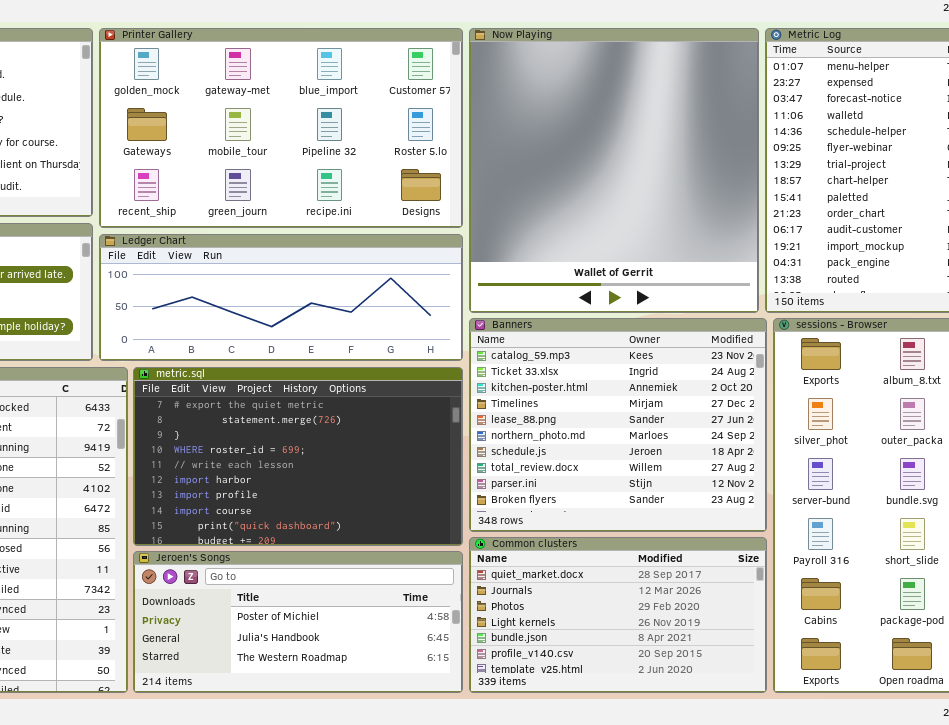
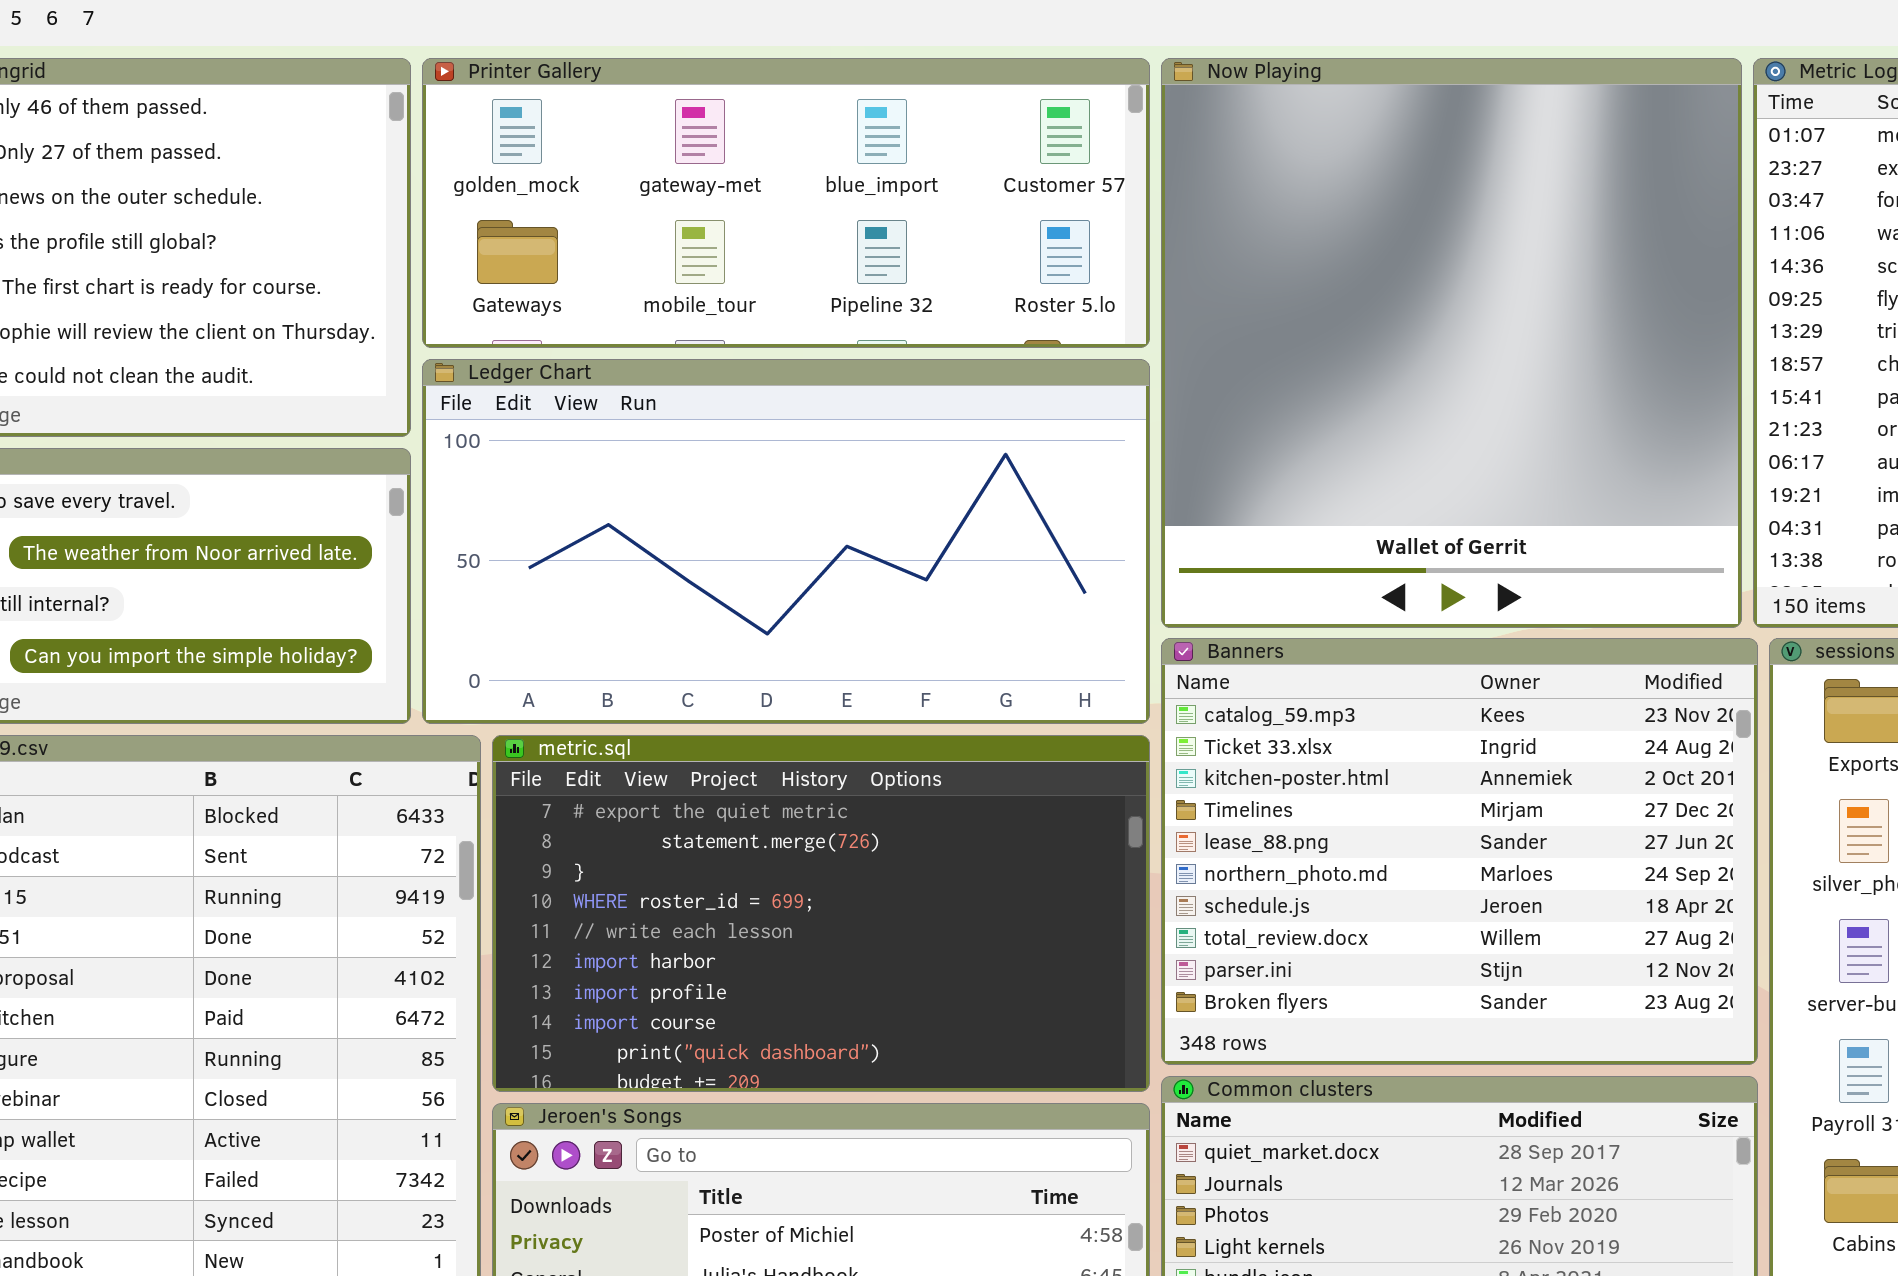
Printer Gallery: [99,28,463,228] -> [422,58,1150,348], resized
Ledger Chart: [99,234,463,361] -> [422,359,1150,724], resized

